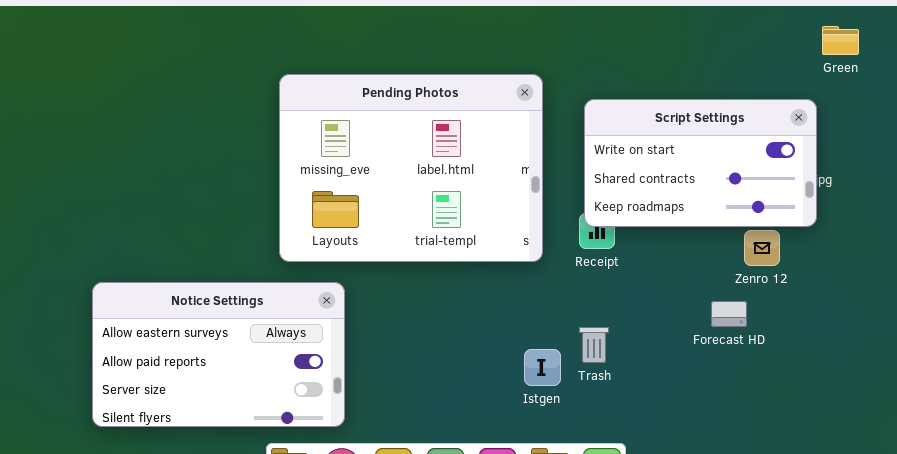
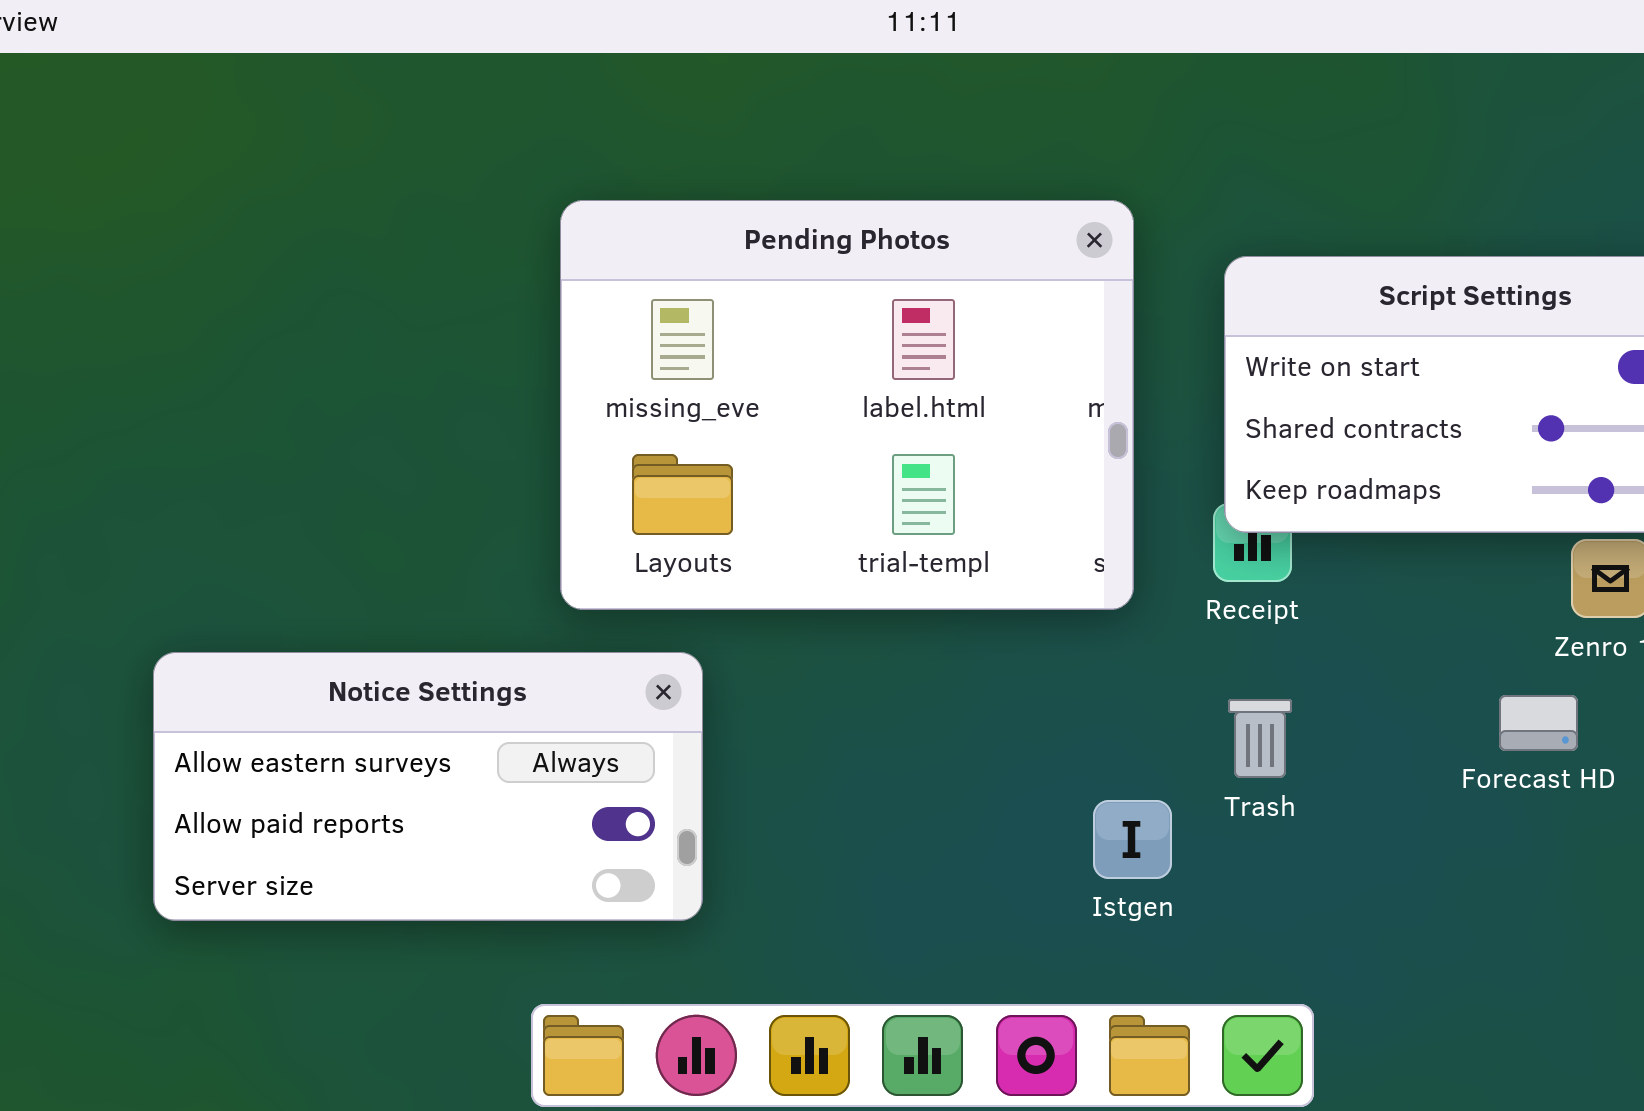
Notice Settings: [92,282,345,427] -> [153,652,703,921], resized
Trash: [579,327,609,363] -> [1228,699,1292,778], moved

